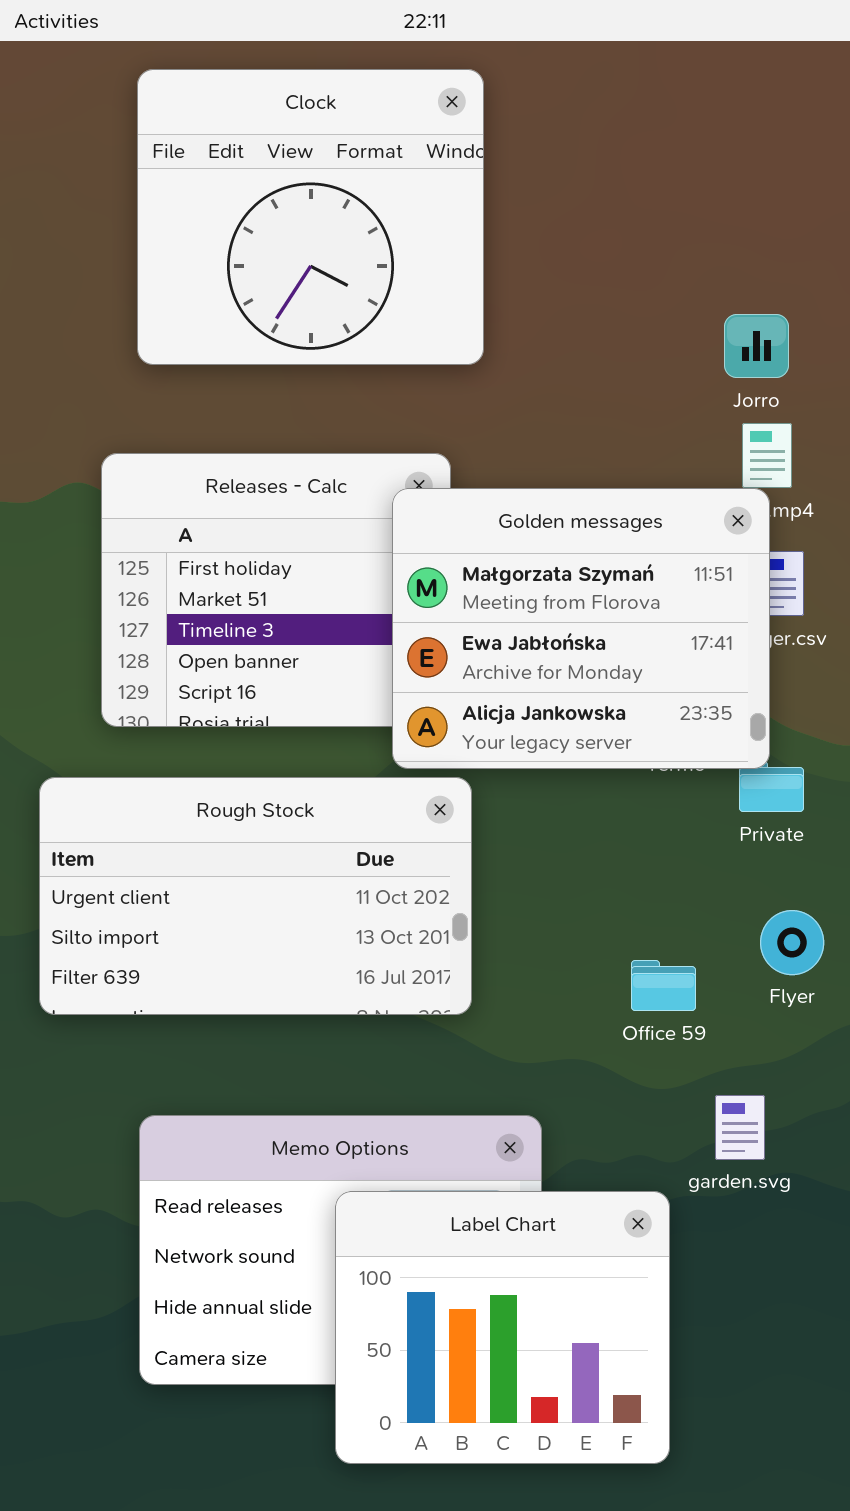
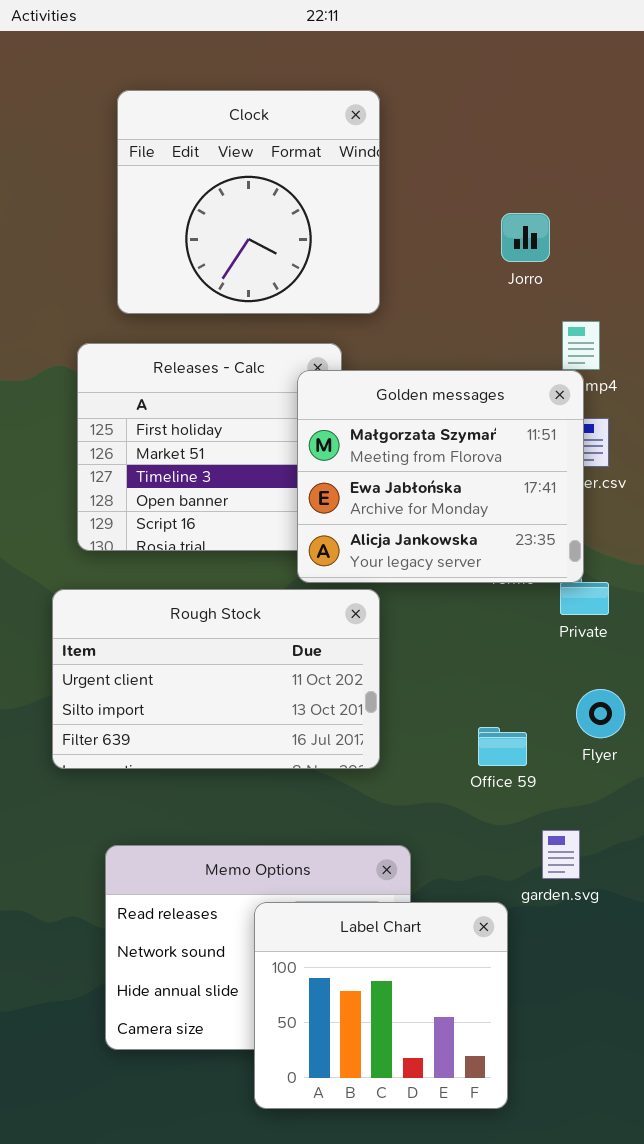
Clock: [137,69,484,365] -> [117,90,380,314], moved
Jorro: [724,314,789,378] -> [501,213,550,262], moved
Rough Stock: [39,777,472,1015] -> [52,589,380,769], moved

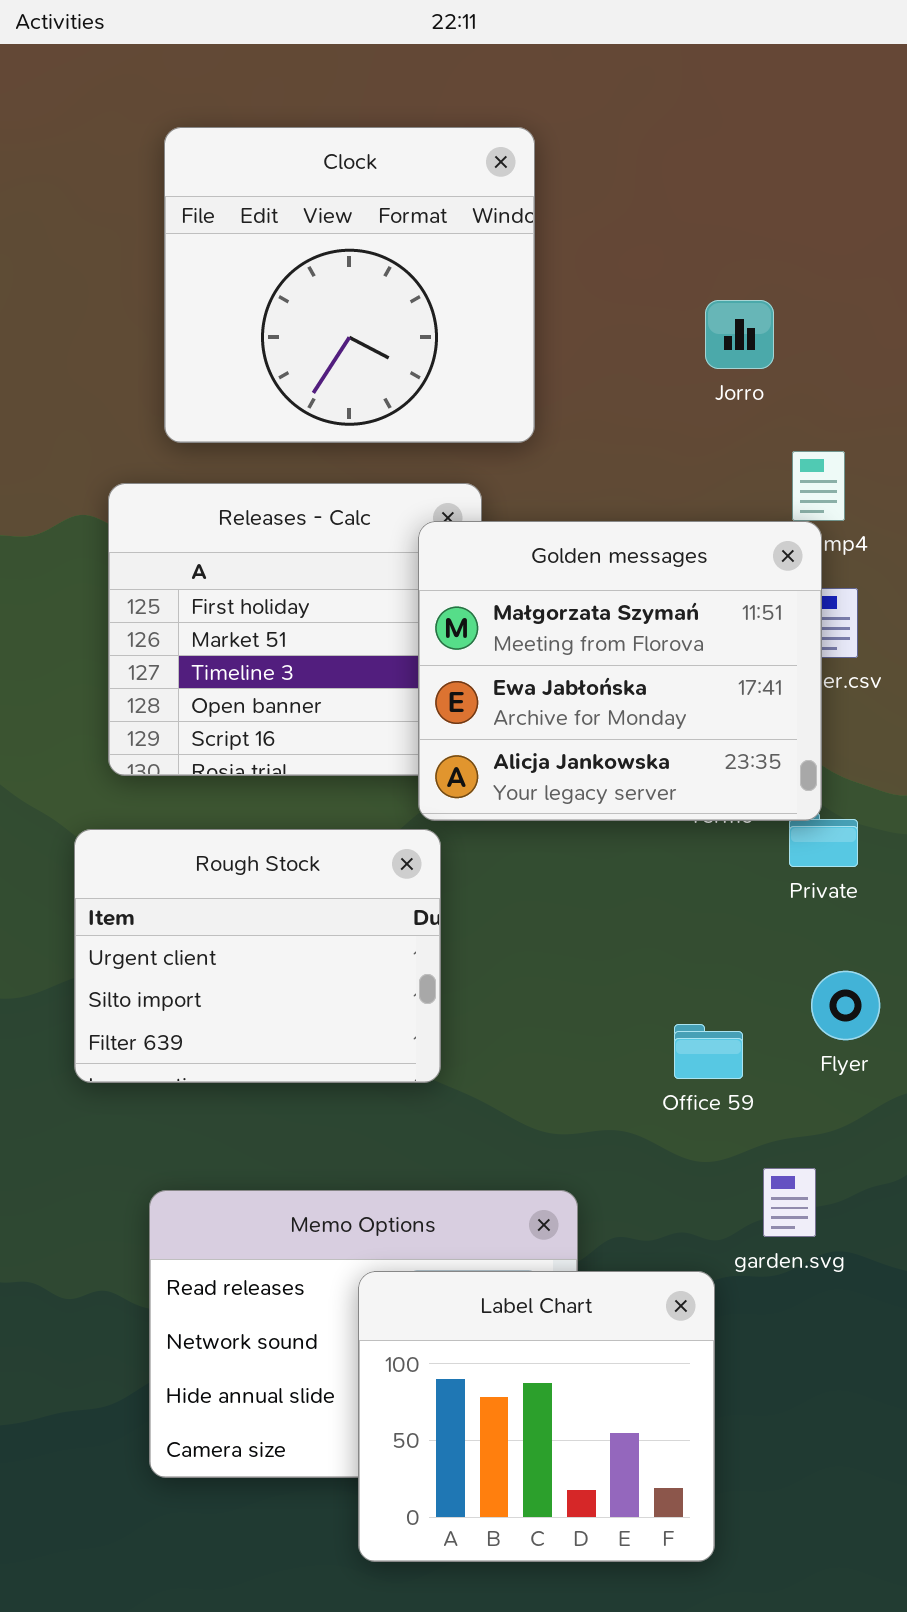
Rough Stock: [52,589,380,769] -> [74,829,441,1083], resized

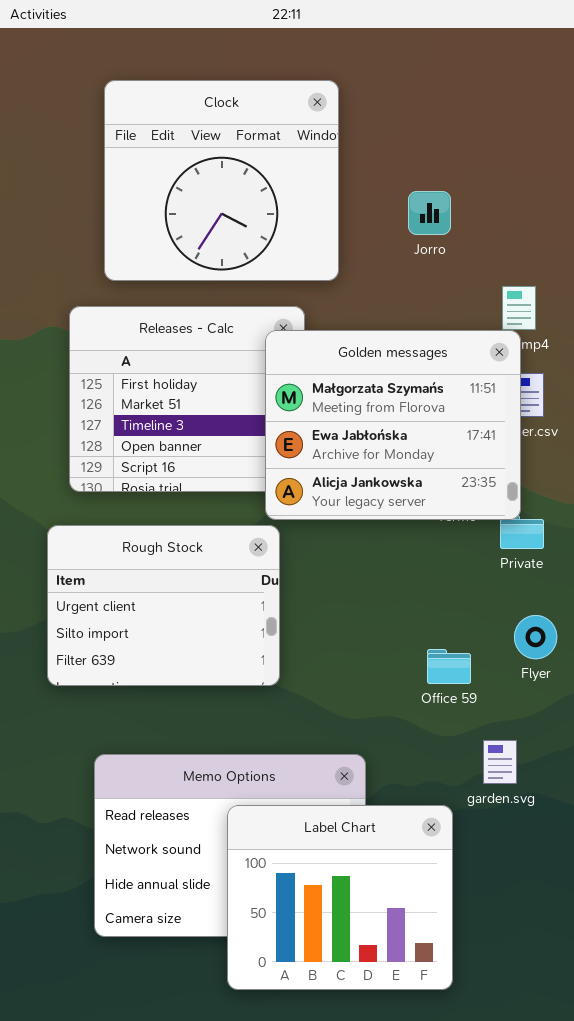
Jorro: [705,300,774,369] -> [408,191,451,235], moved

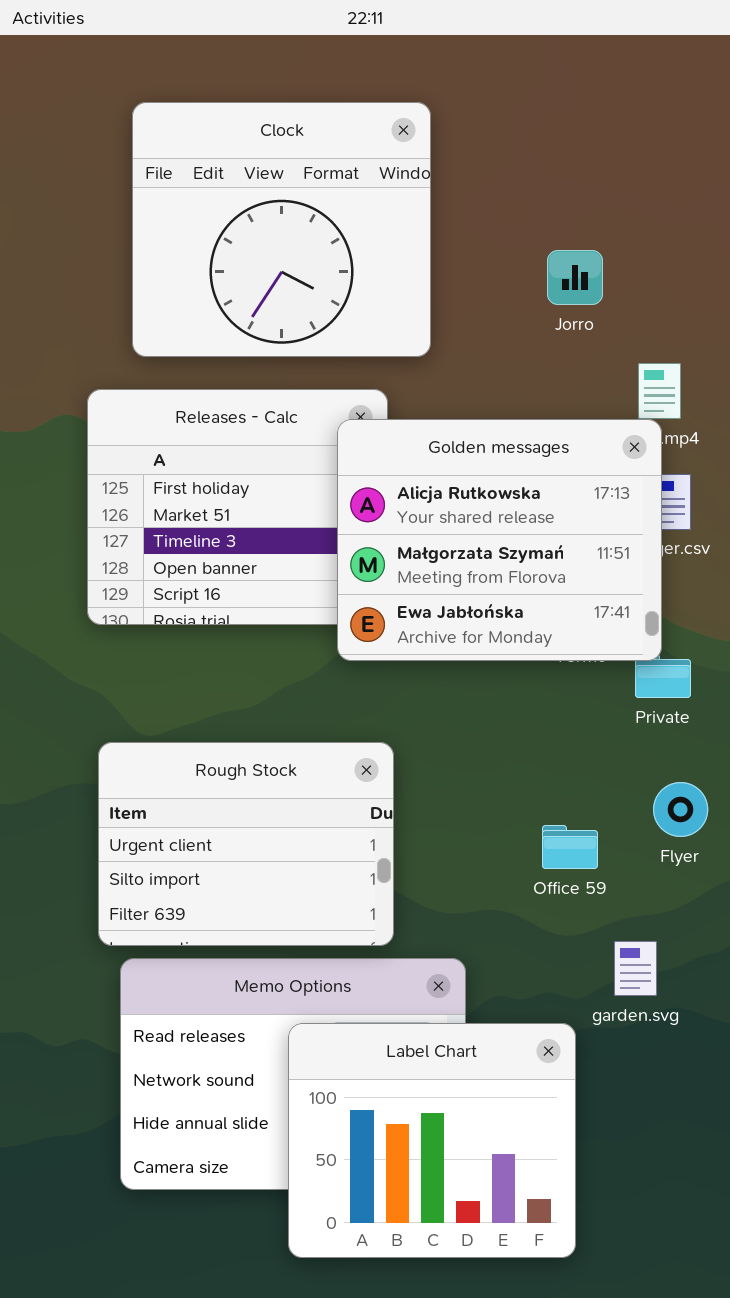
Jorro: [408,191,451,235] -> [547,250,603,305], moved
Golden messages: [265,330,521,520] -> [337,419,662,661], scrolled up 1 row
Rough Stock: [47,525,280,686] -> [98,742,394,946], moved

